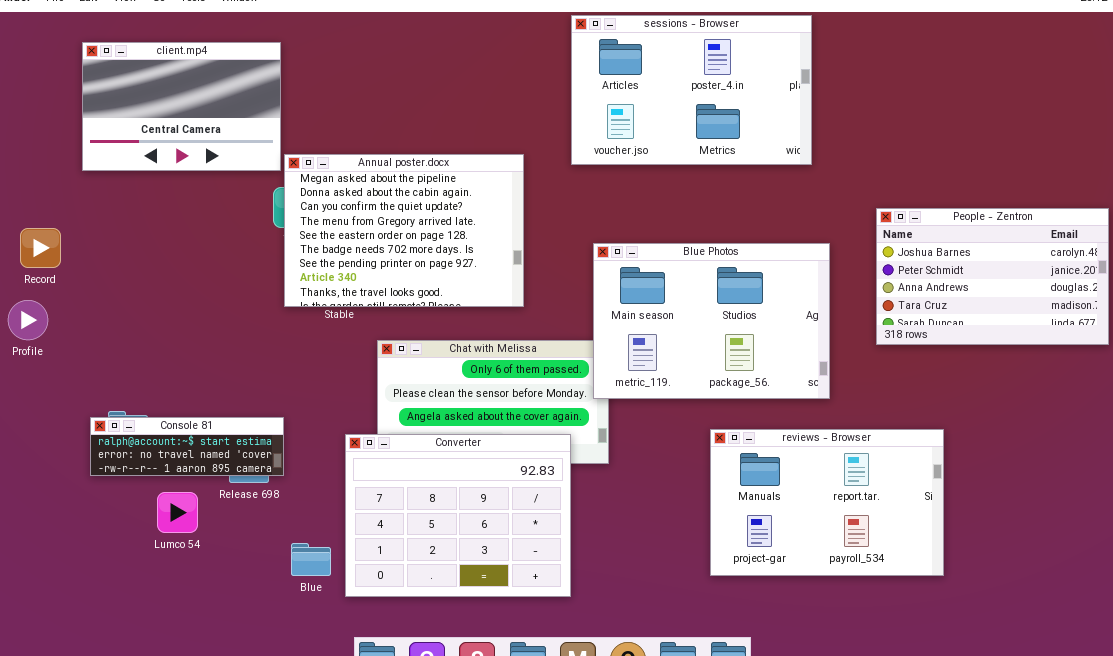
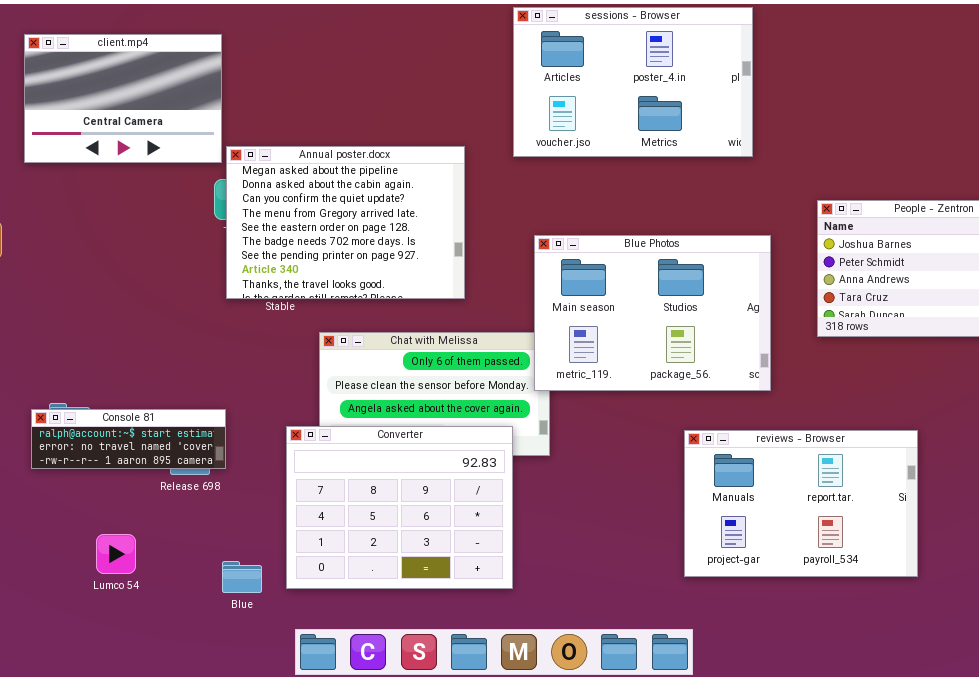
reviews - Browser: [710,429,944,576] -> [684,430,918,577], moved
Lumco 54: [157,492,198,533] -> [96,534,136,574], moved
Blue: [291,543,331,576] -> [222,561,262,593], moved

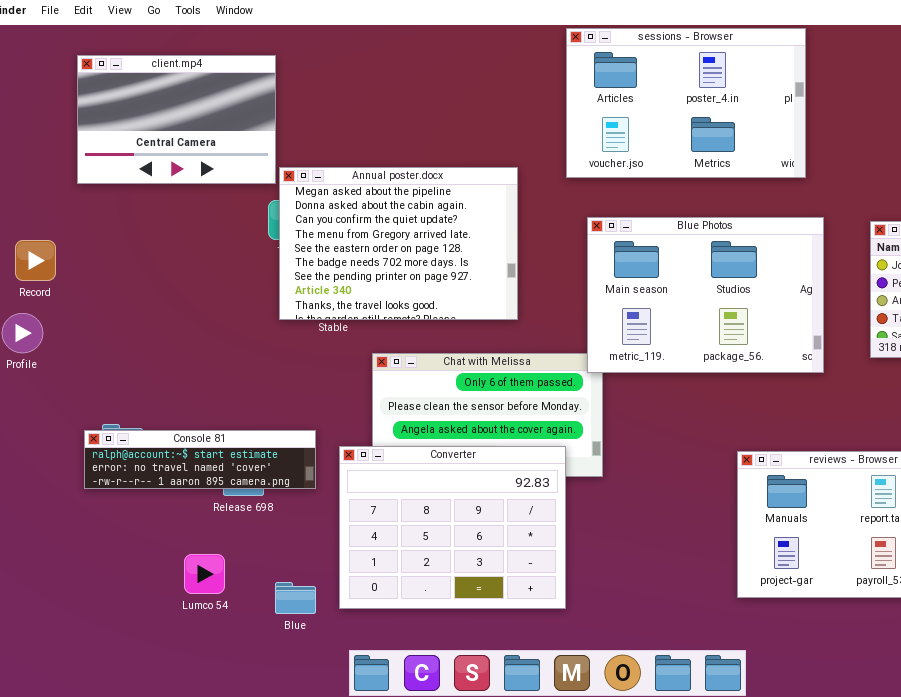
Blue Photos: [534,235,771,391] -> [587,217,824,373], moved
Console 81: [31,409,226,469] -> [84,430,316,489], resized
Lumco 54: [96,534,136,574] -> [184,554,225,594], moved

